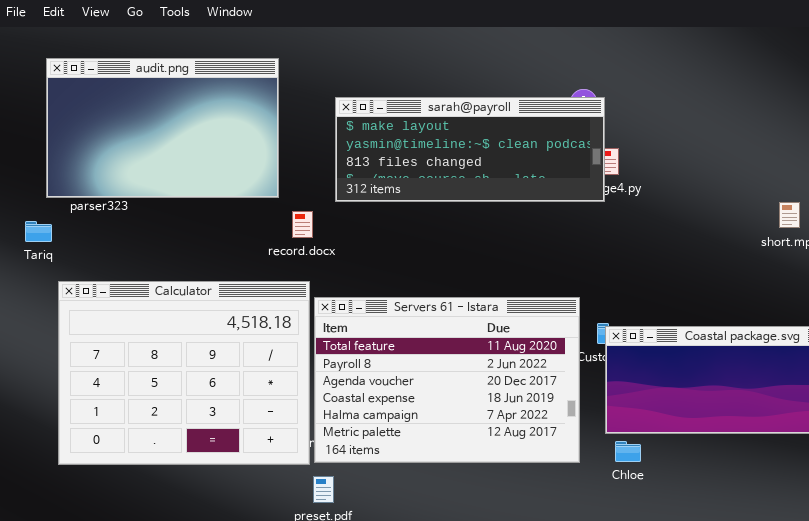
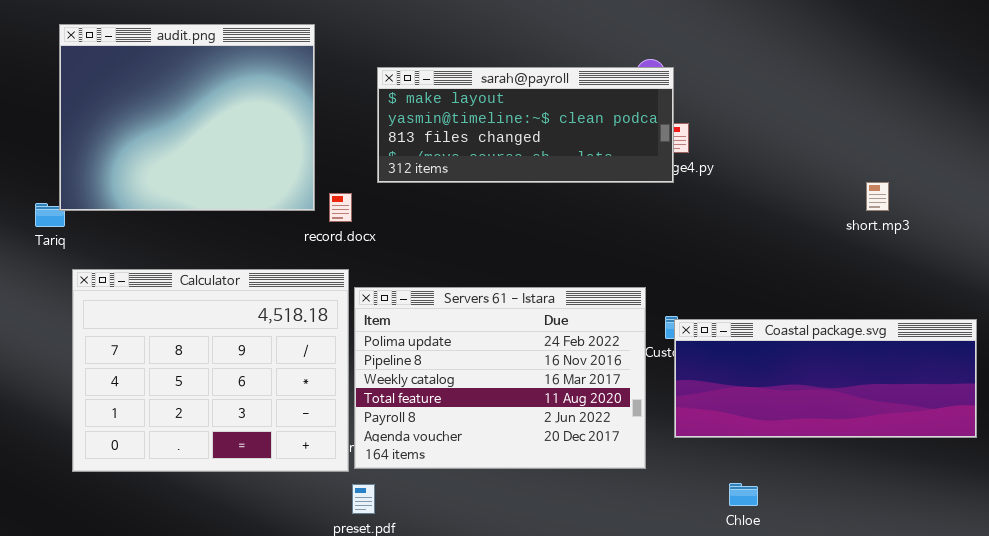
audit.png: [46,58,279,198] -> [59,24,315,211], resized
Servers 61 - Istara: [314,297,580,463] -> [354,287,646,469], scrolled up 3 rows
Chloe: [615,441,641,462] -> [729,483,758,506], moved

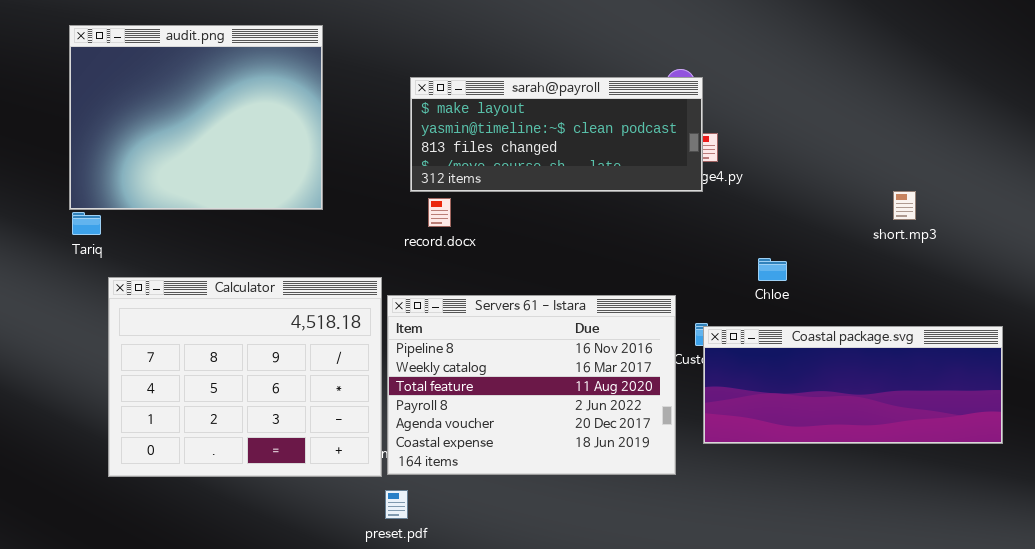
audit.png: [59,24,315,211] -> [69,25,323,210], moved
record.docx: [329,193,352,222] -> [428,198,451,227], moved
Servers 61 - Istara: [354,287,646,469] -> [387,295,676,475], scrolled down 1 row
Chloe: [729,483,758,506] -> [758,258,787,281], moved

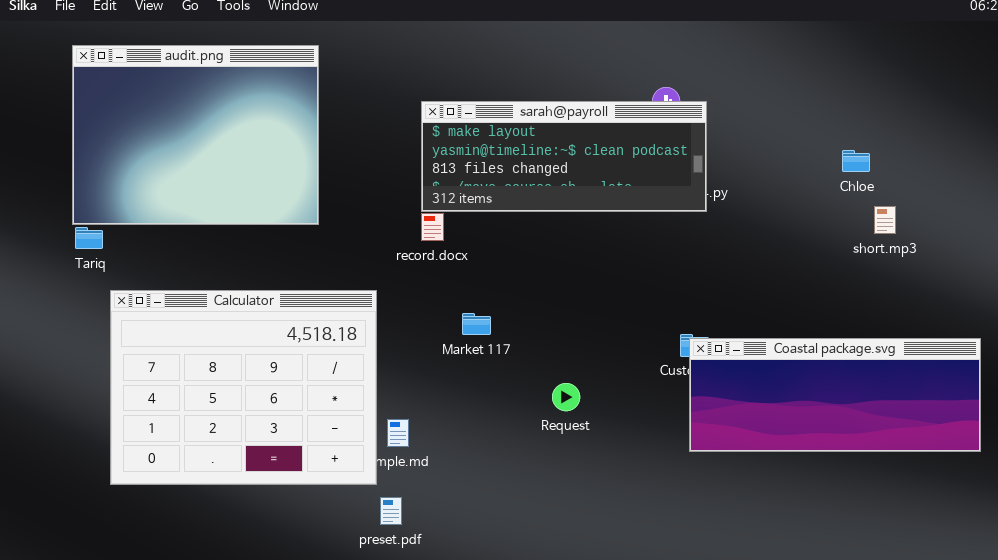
sarah@payroll: [410,77,703,192] -> [421,101,707,212], moved
Chloe: [758,258,787,281] -> [842,150,870,172], moved
Servers 61 - Istara: [387,295,676,475] -> none, closed

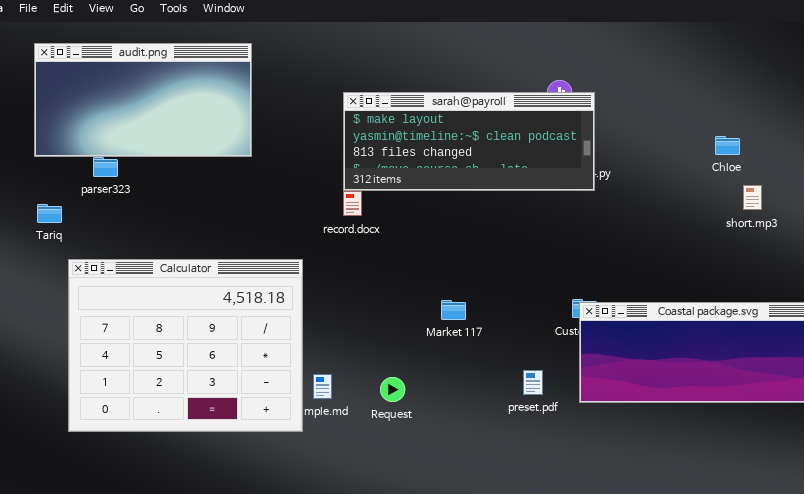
audit.png: [72,45,319,225] -> [34,43,252,157], resized
Market 117: [462,313,491,335] -> [441,300,466,320], moved
Request: [552,383,580,411] -> [380,377,405,402], moved
preset.pdf: [380,497,402,525] -> [523,370,543,395], moved

